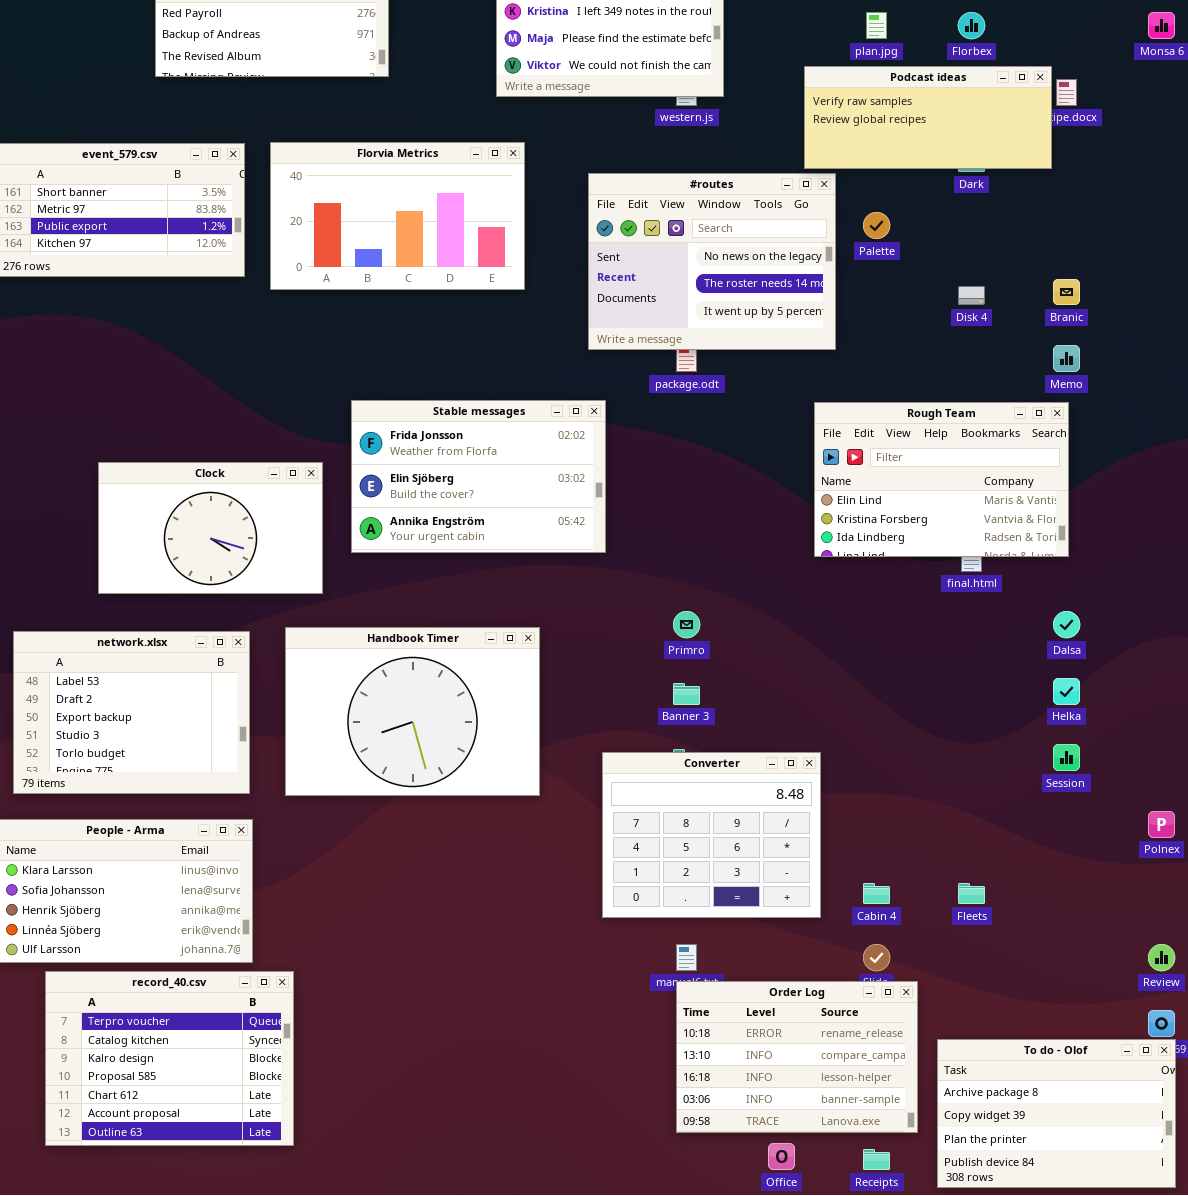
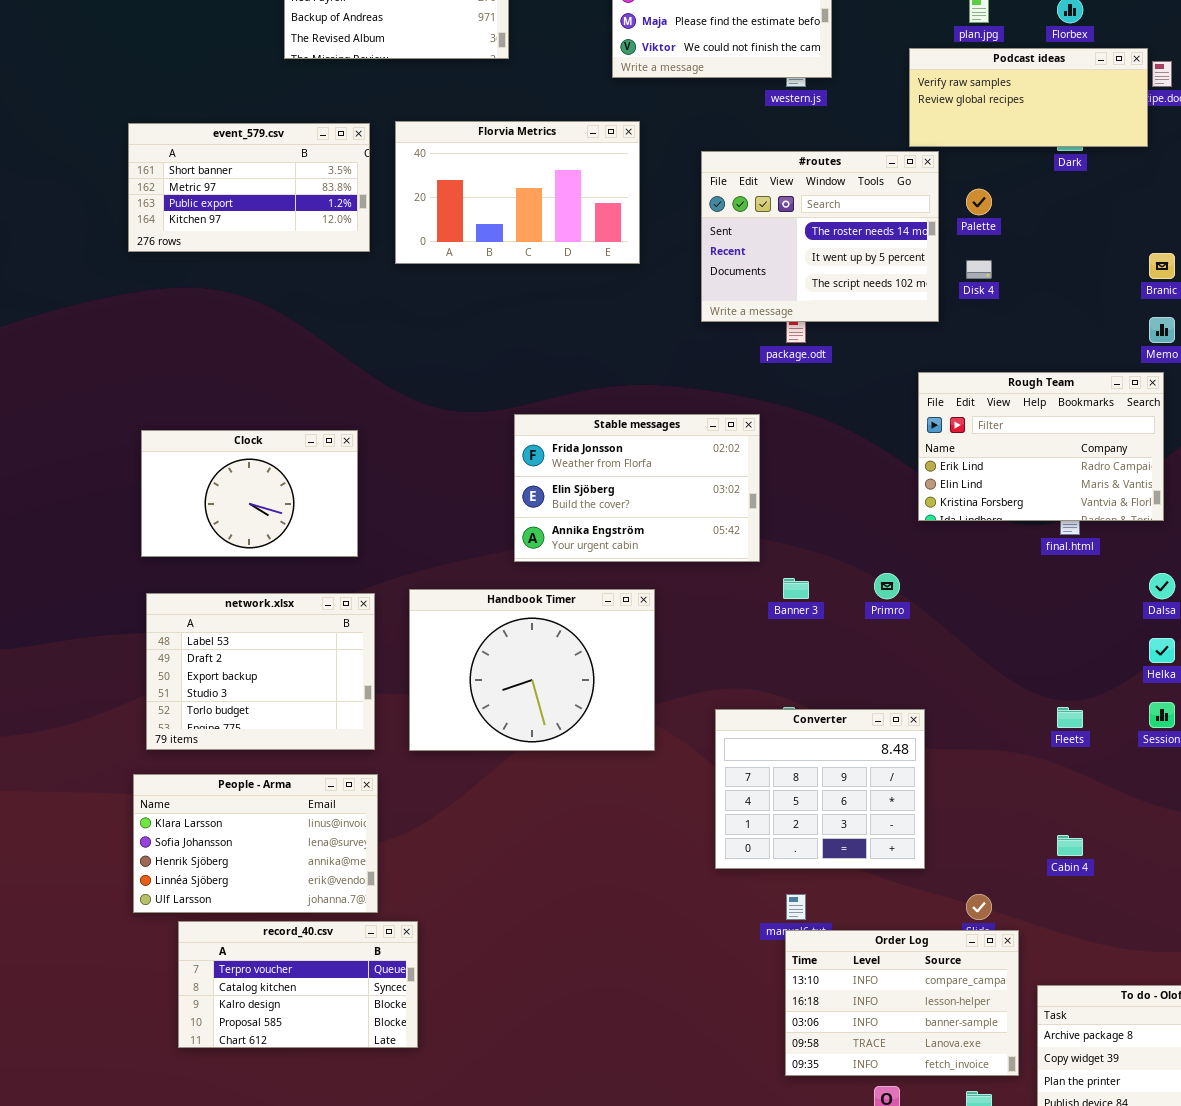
#routes: [588,173,836,350] -> [701,151,939,322], scrolled down 1 row
Disk 4: [958,286,985,305] -> [966,260,992,279], moved
Stable messages: [351,400,606,553] -> [514,414,760,562], moved
Rough Team: [814,402,1069,557] -> [918,372,1164,521], scrolled up 1 row
Clock: [98,462,323,594] -> [141,430,358,557], moved
Primro: [673,611,700,638] -> [874,573,900,599], moved
Banner 3: [673,683,700,705] -> [783,578,809,599], moved
Cabin 4: [863,883,890,904] -> [1057,835,1083,856], moved
Fleets: [958,883,985,904] -> [1057,707,1083,728], moved
record_40.csv: [45,971,294,1146] -> [178,921,418,1048], resized
Order Log: [676,981,918,1133] -> [785,930,1019,1076], scrolled down 1 row

